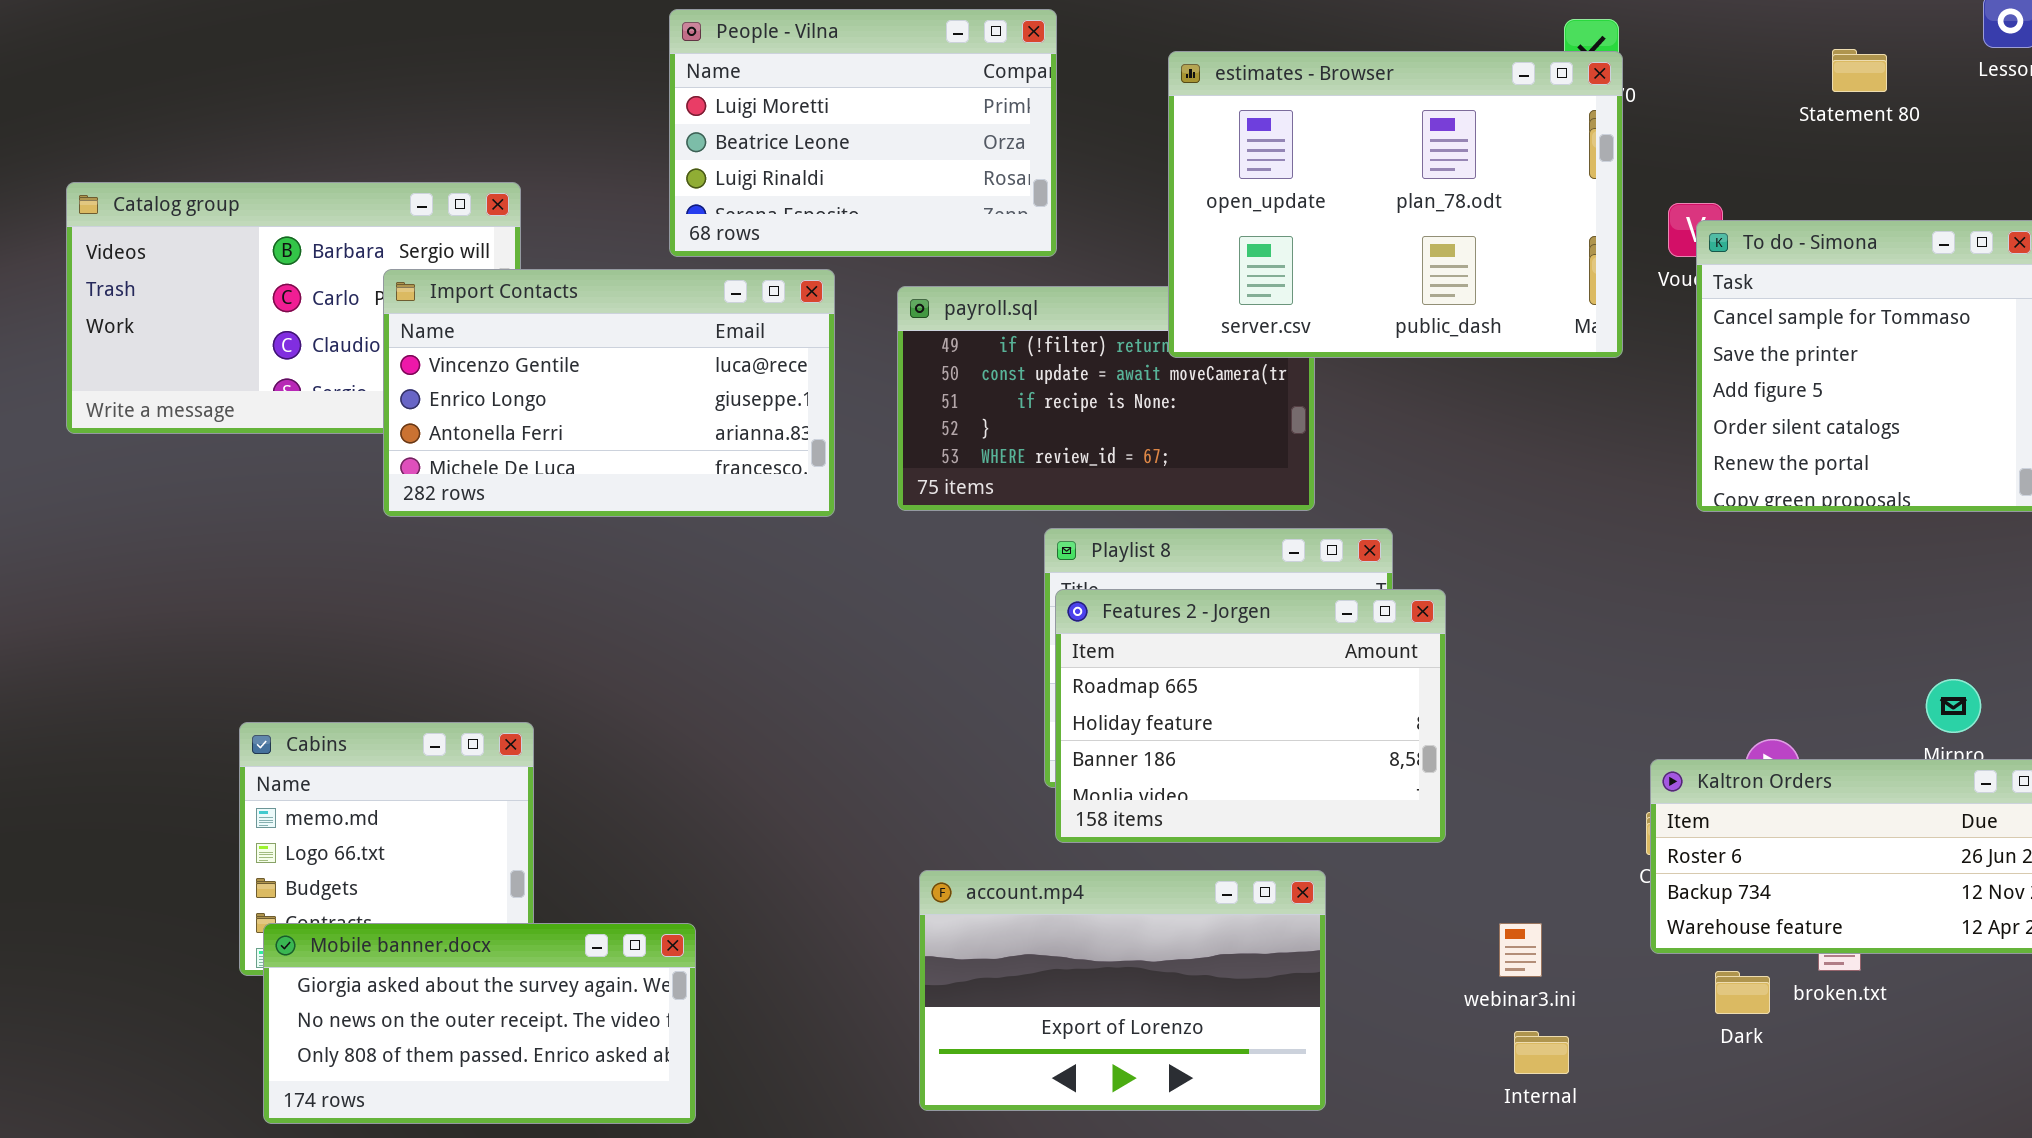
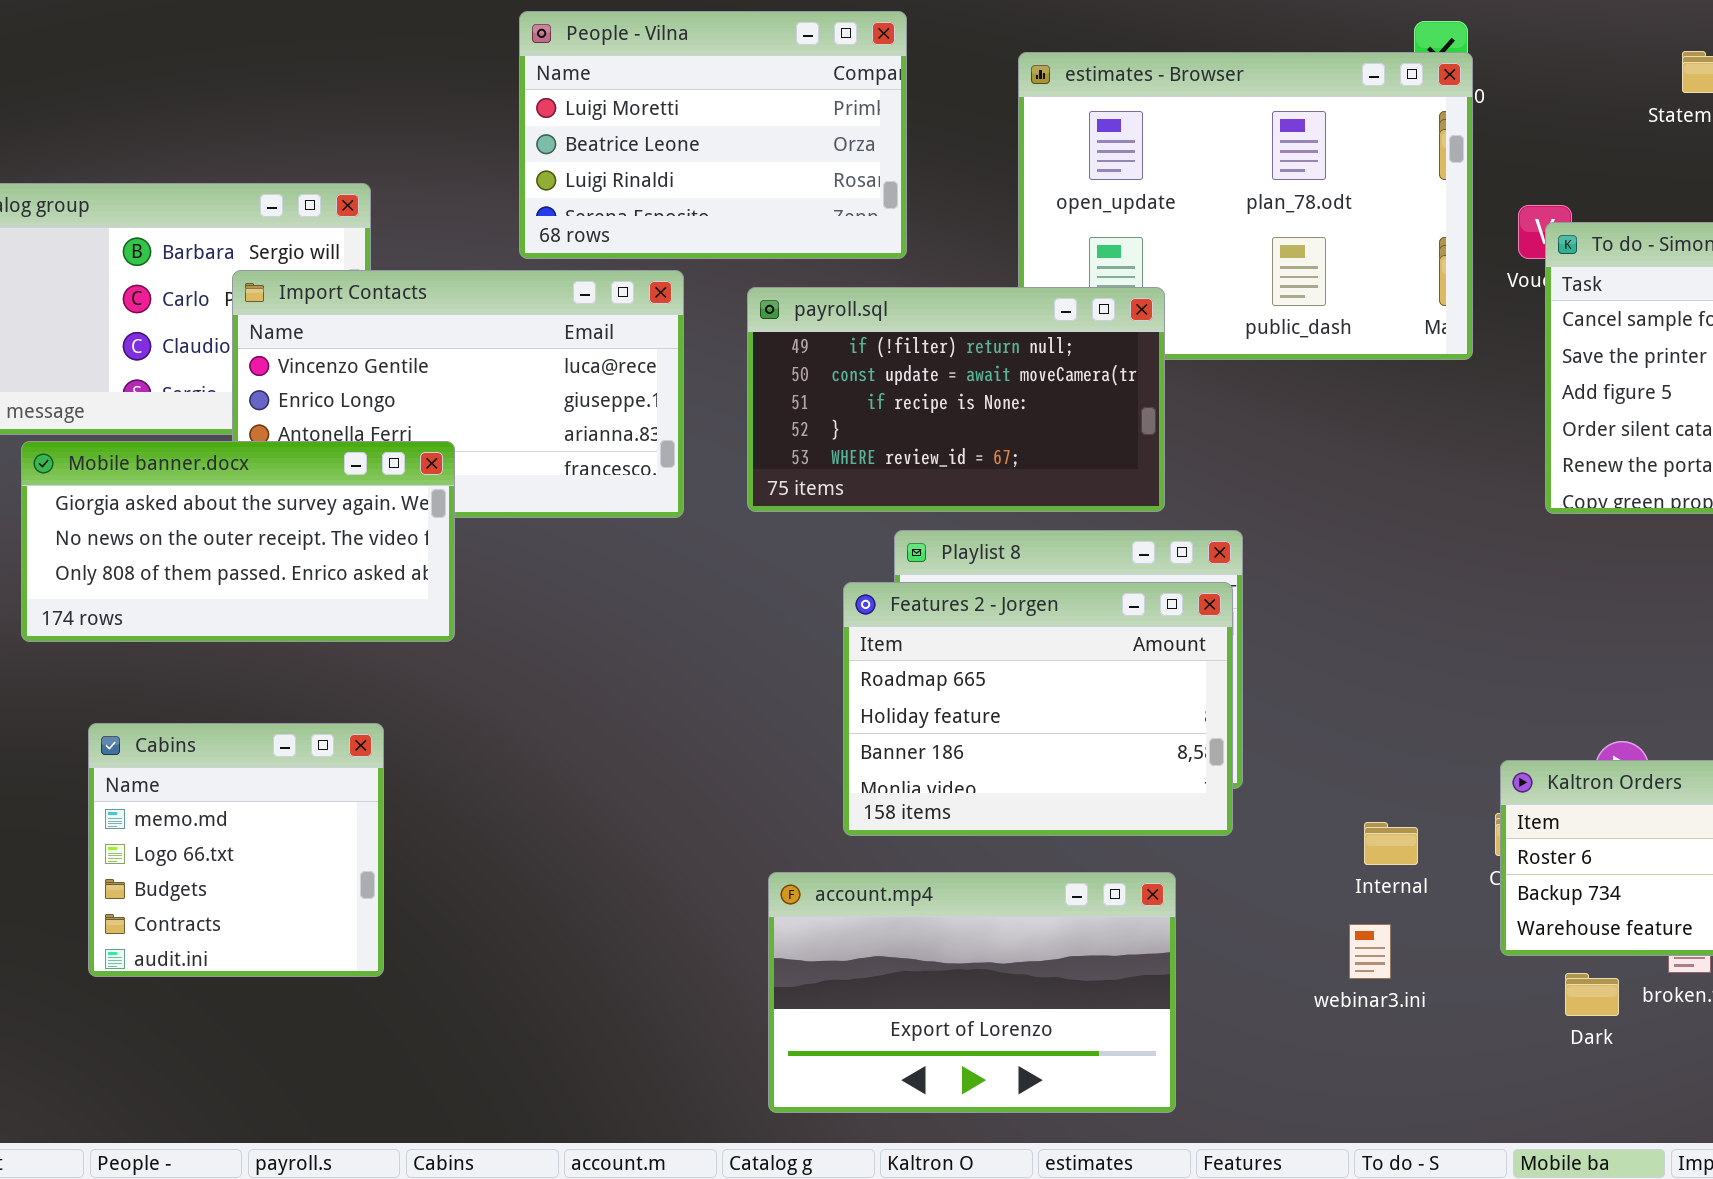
payroll.sql: [897,286,1315,511] -> [747,287,1165,512], raised
Features 2 - Jorgen: [1055,589,1446,843] -> [843,582,1233,836], moved
Mobile banner.docx: [263,923,696,1124] -> [21,441,455,642], moved
Internal: [1514,1031,1569,1074] -> [1364,822,1418,865], moved

